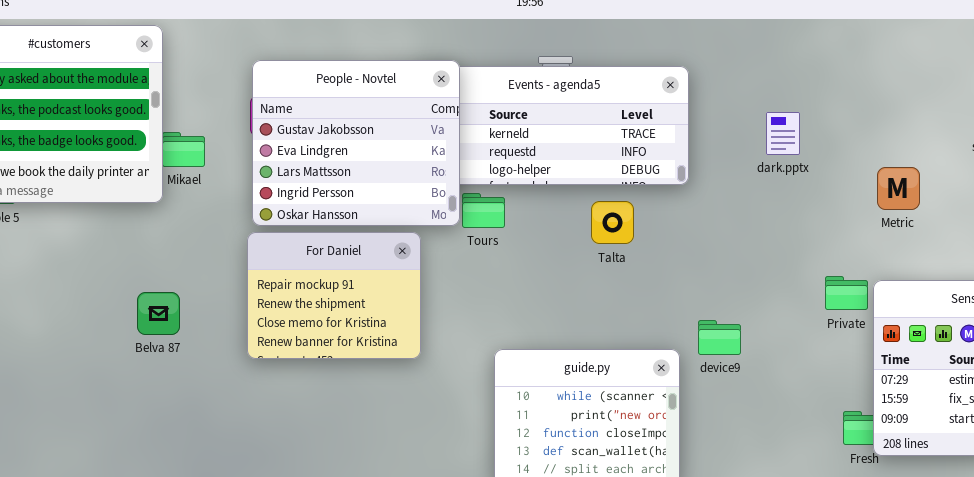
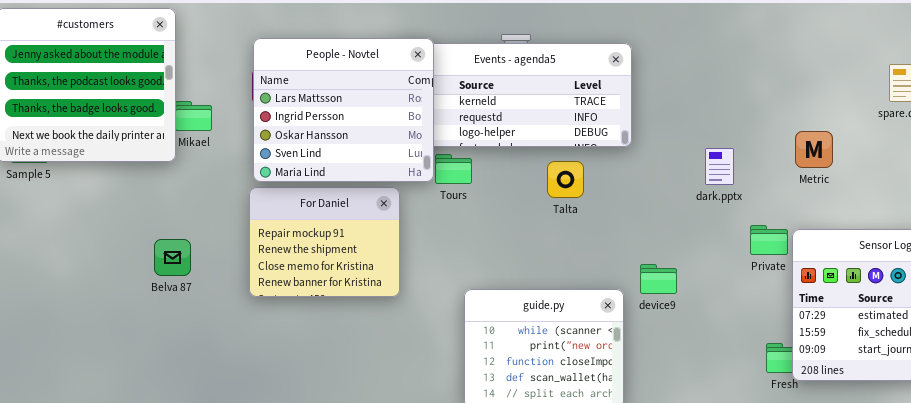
People - Novtel: [252,60,460,226] -> [253,38,434,182], scrolled down 2 rows
dark.pptx: [766,112,800,155] -> [705,148,734,185], moved

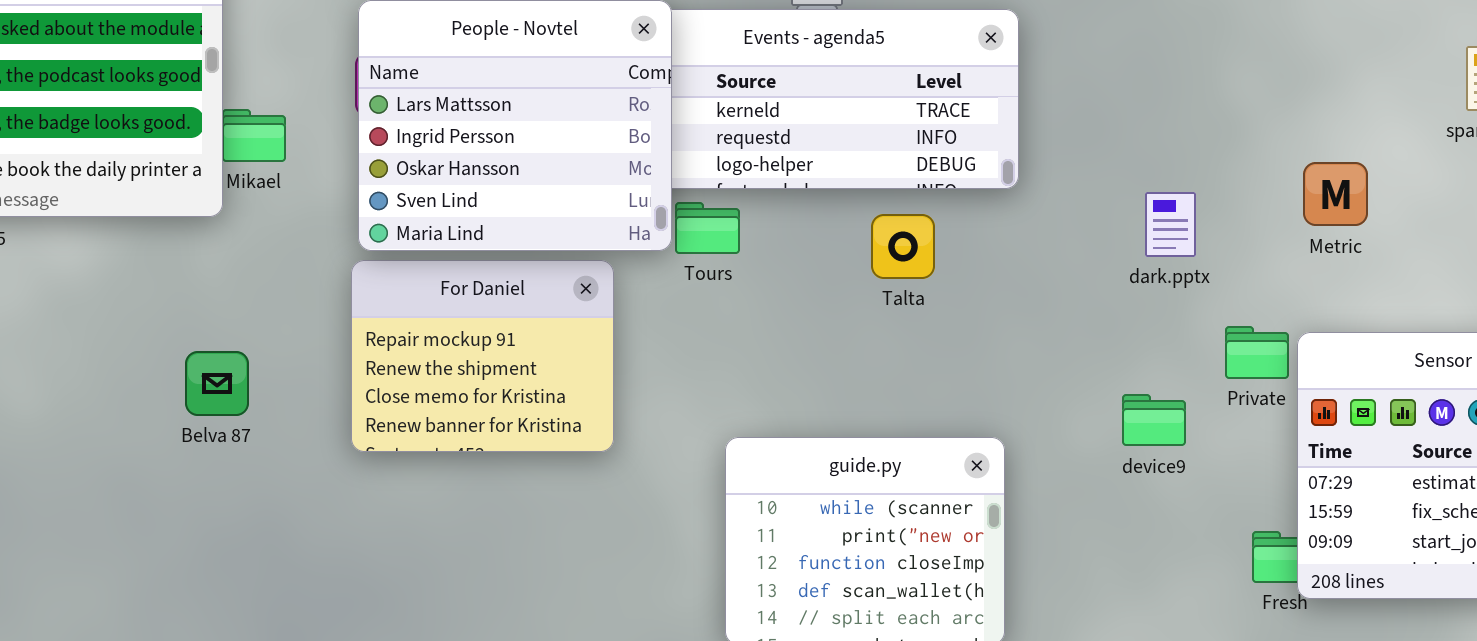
device9: [640,264,677,294] -> [1122,394,1186,446], moved

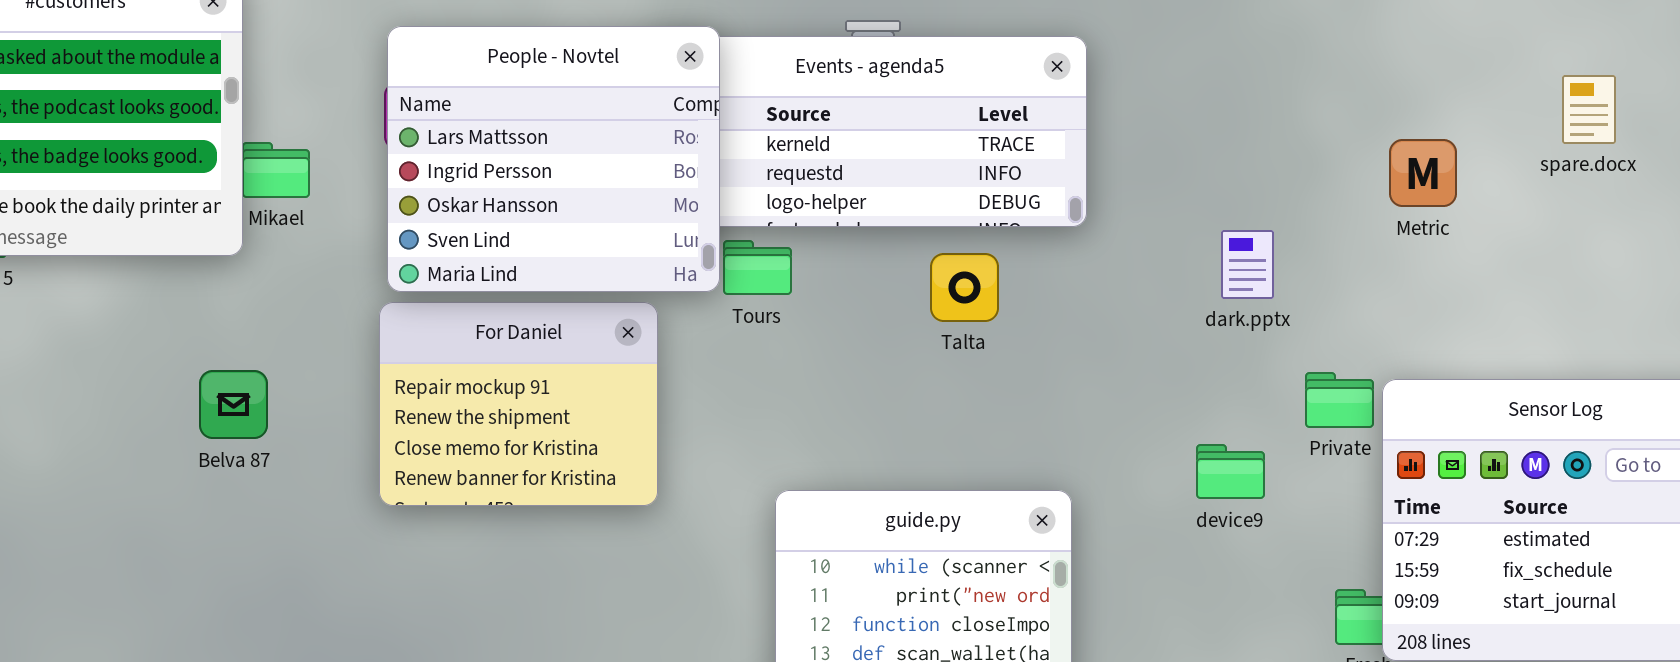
Metric: [1303,162,1368,226] -> [1389,139,1457,207], moved
Belva 87: [185,351,249,416] -> [199,370,268,439], moved

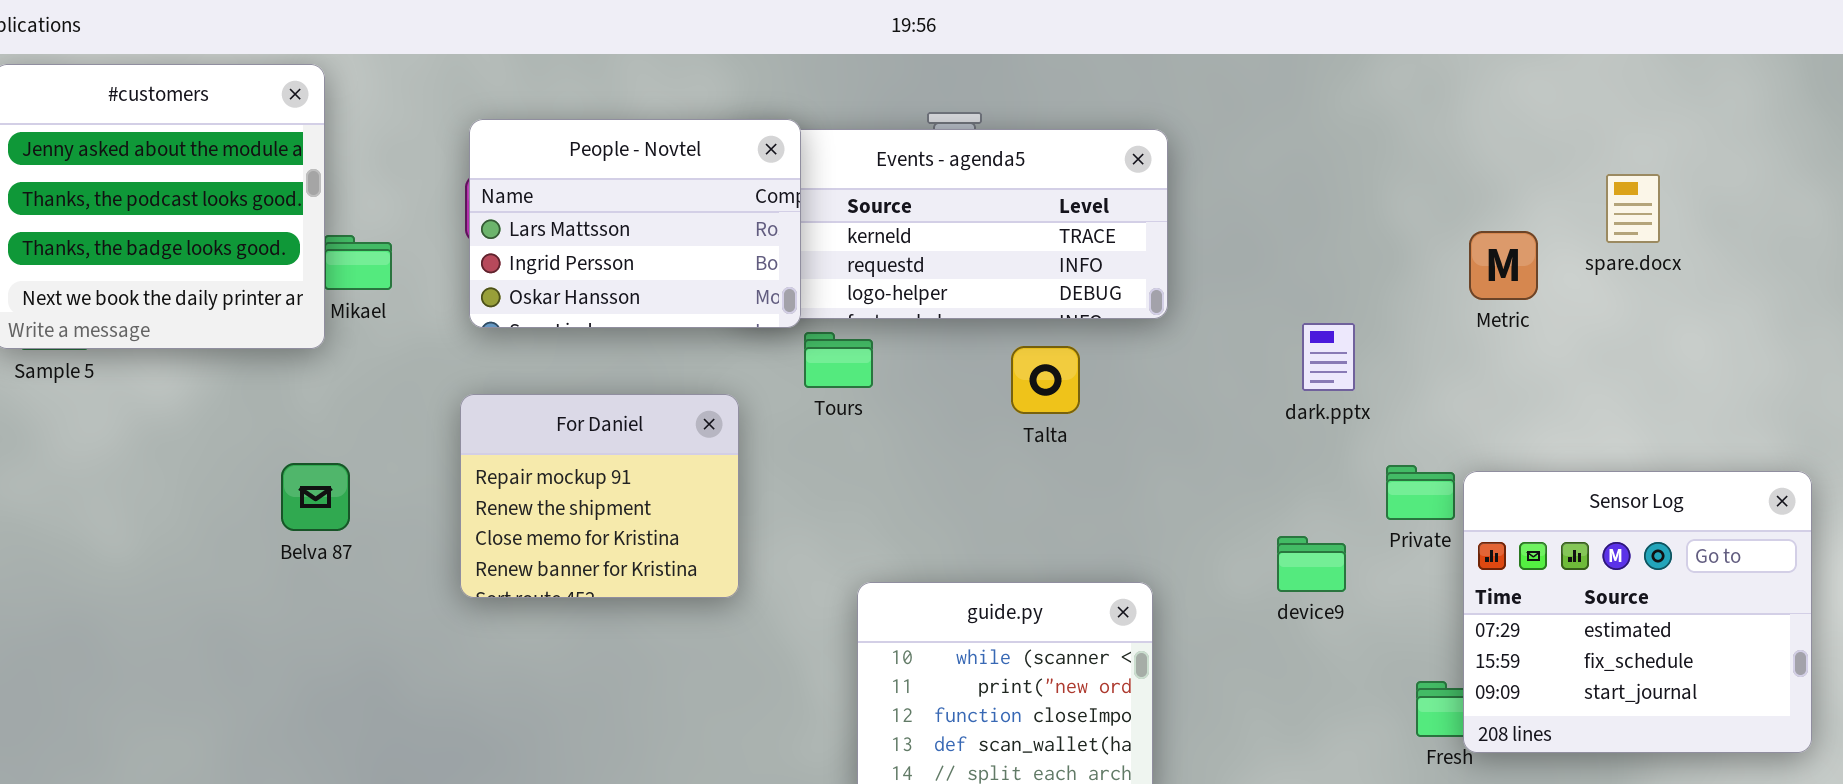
People - Novtel: [387,26,720,292] -> [469,119,801,328], resized
spare.docx: [1562,75,1616,144] -> [1606,174,1660,243], moved

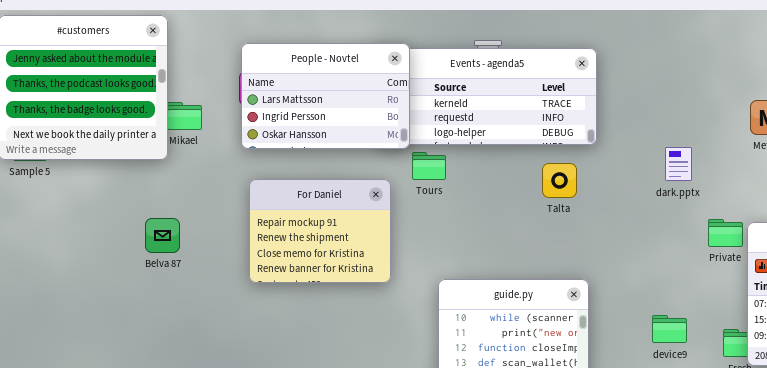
Talta: [1011,346,1080,414] -> [542,163,577,198], moved
For Daniel: [460,394,739,598] -> [249,179,391,283], moved
device9: [1277,536,1346,592] -> [652,315,687,343], moved

